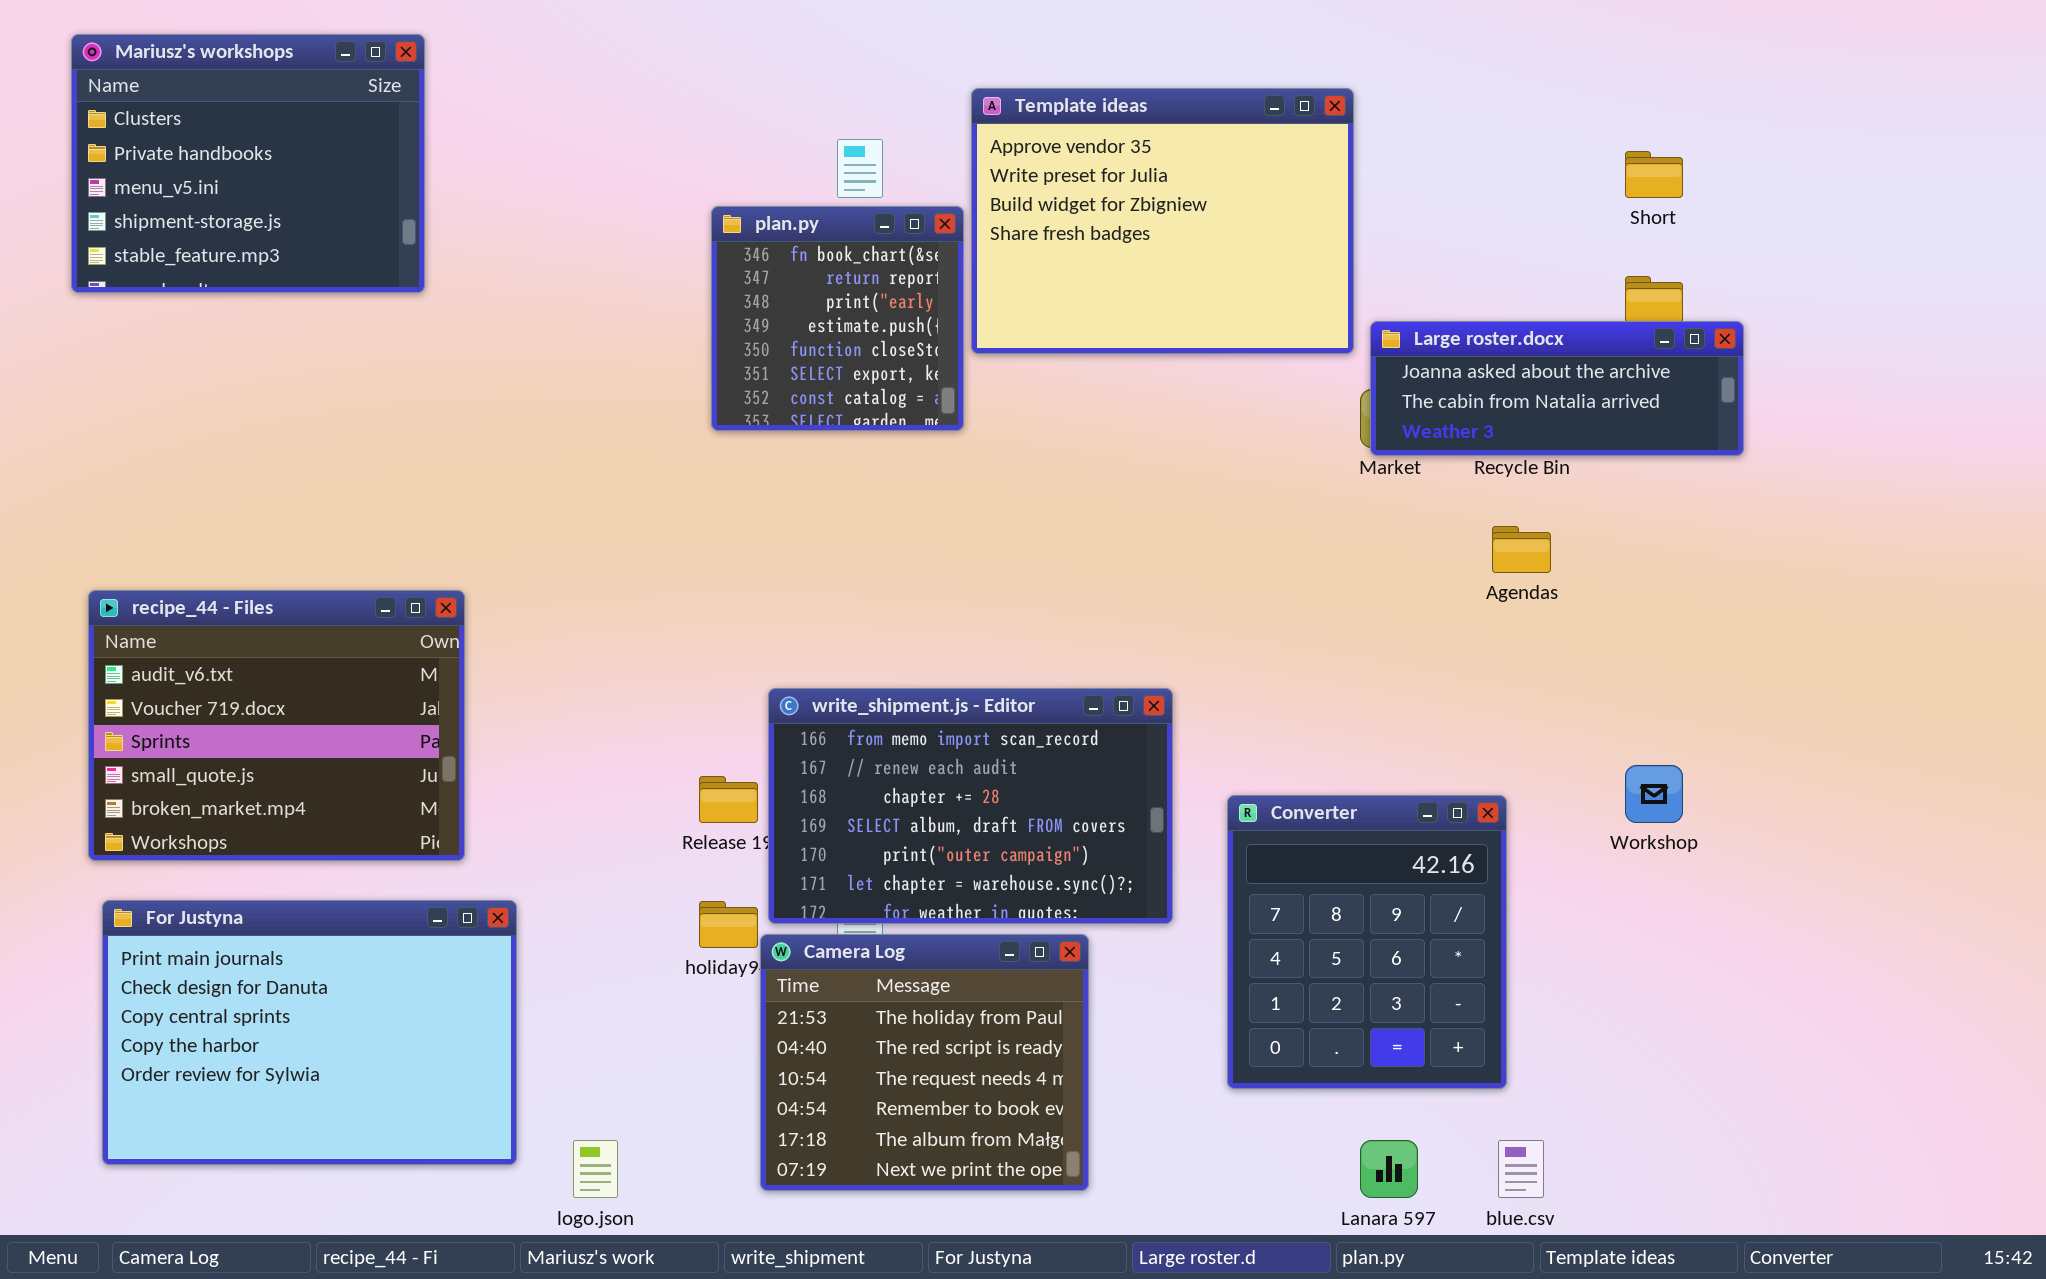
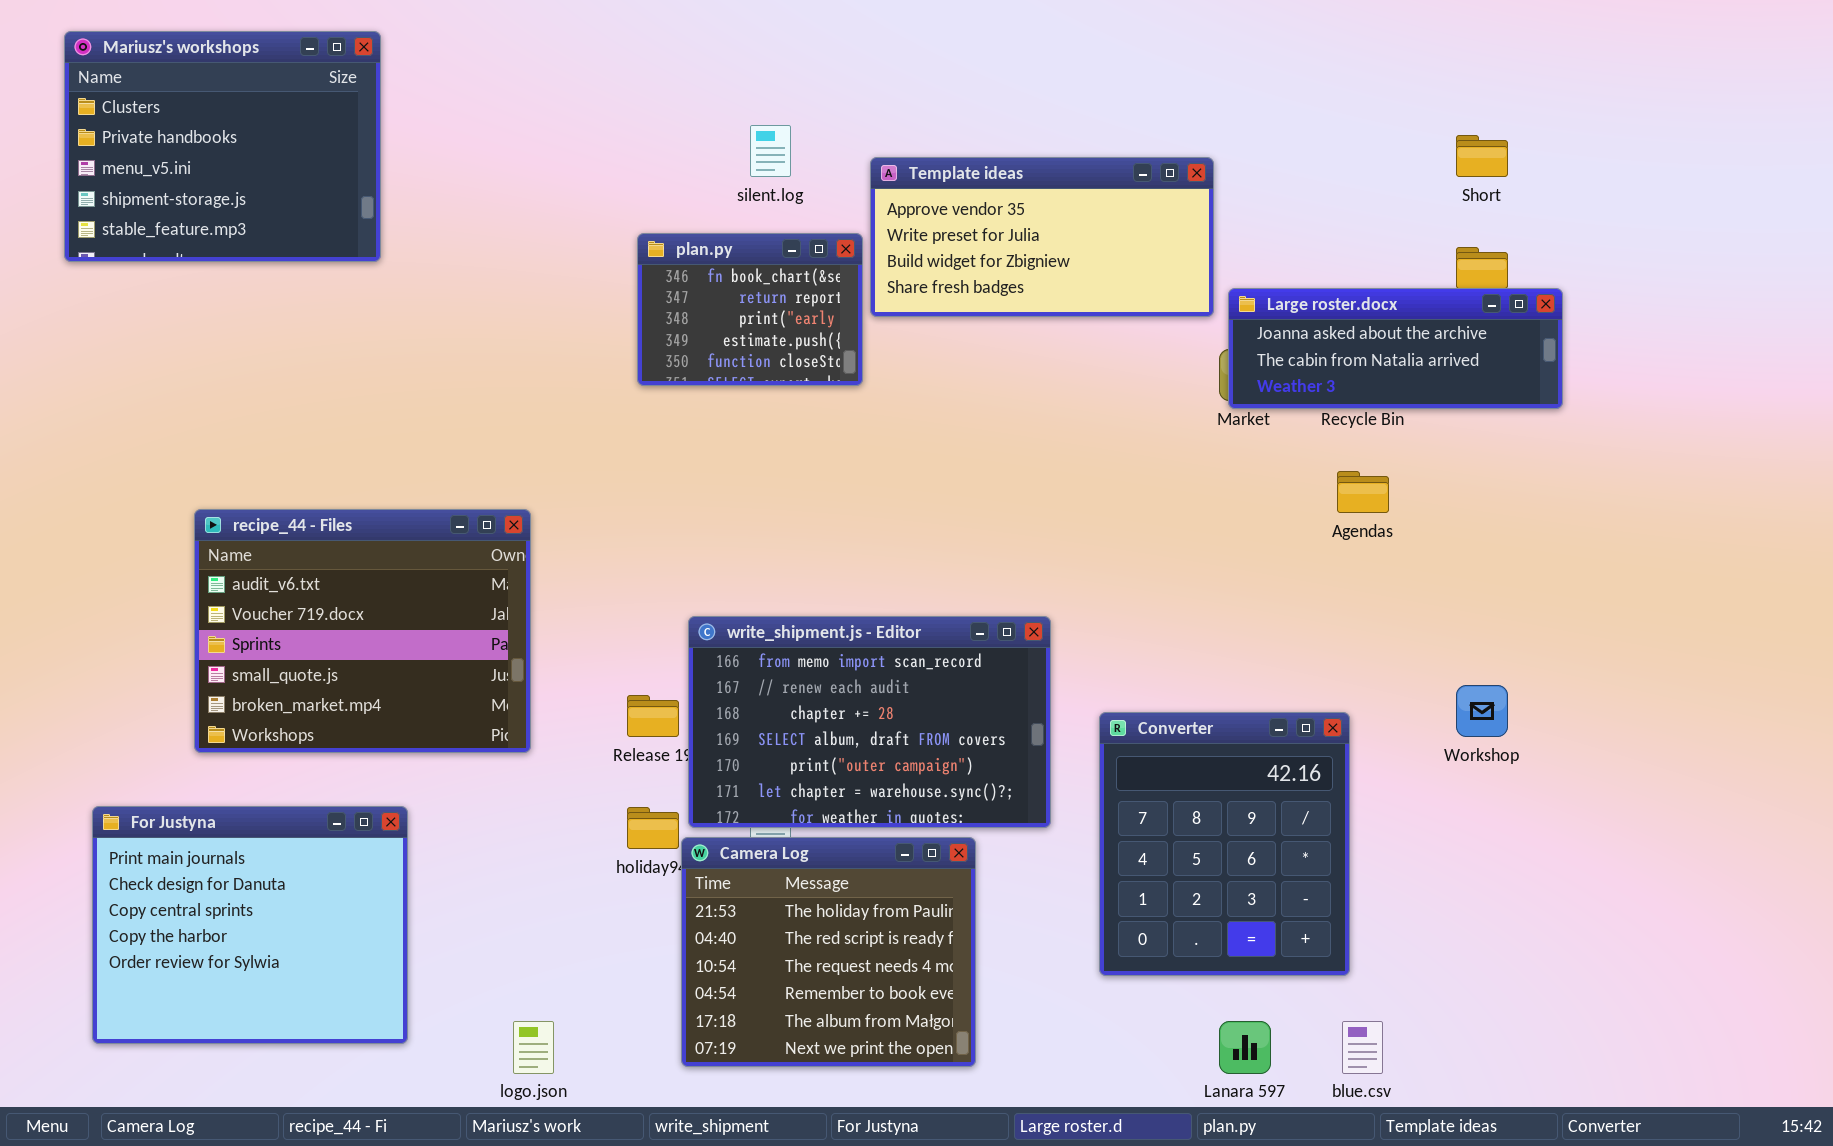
Template ideas: [971,88,1354,354] -> [870,157,1214,317], resized
plan.py: [711,206,964,431] -> [637,233,863,386], resized
recipe_44 - Files: [88,590,465,861] -> [194,509,531,753], moved
For Justyna: [102,900,517,1165] -> [92,806,408,1044], resized

